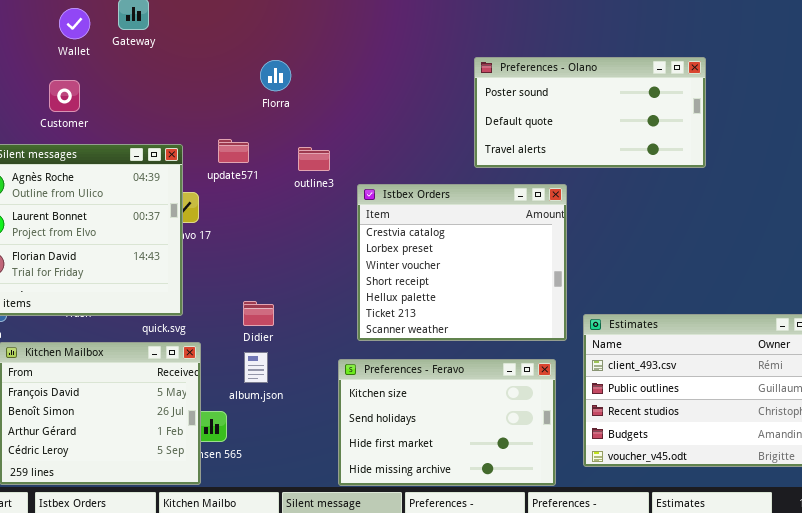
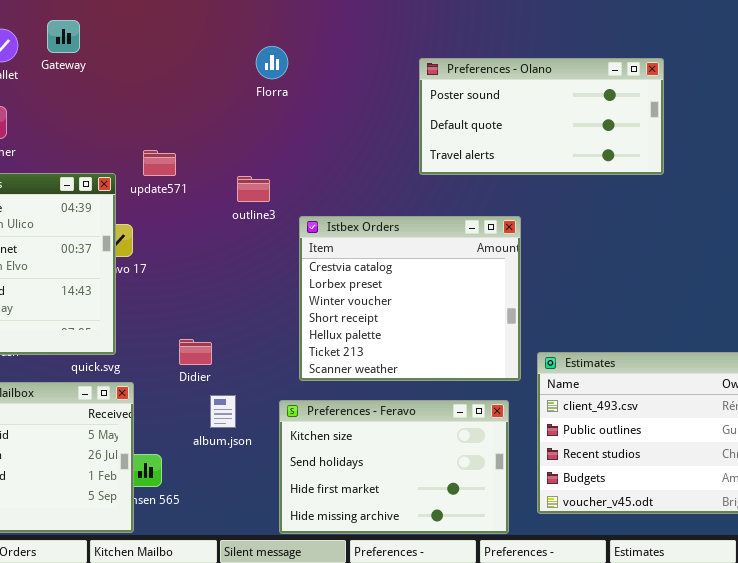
Preferences - Olano: [474,57,706,168] -> [419,58,664,175], moved
Florra: [260,60,291,91] -> [256,46,288,79], moved
update571: [218,139,249,163] -> [143,150,176,176], moved
album.json: [244,352,268,383] -> [210,395,236,428], moved

